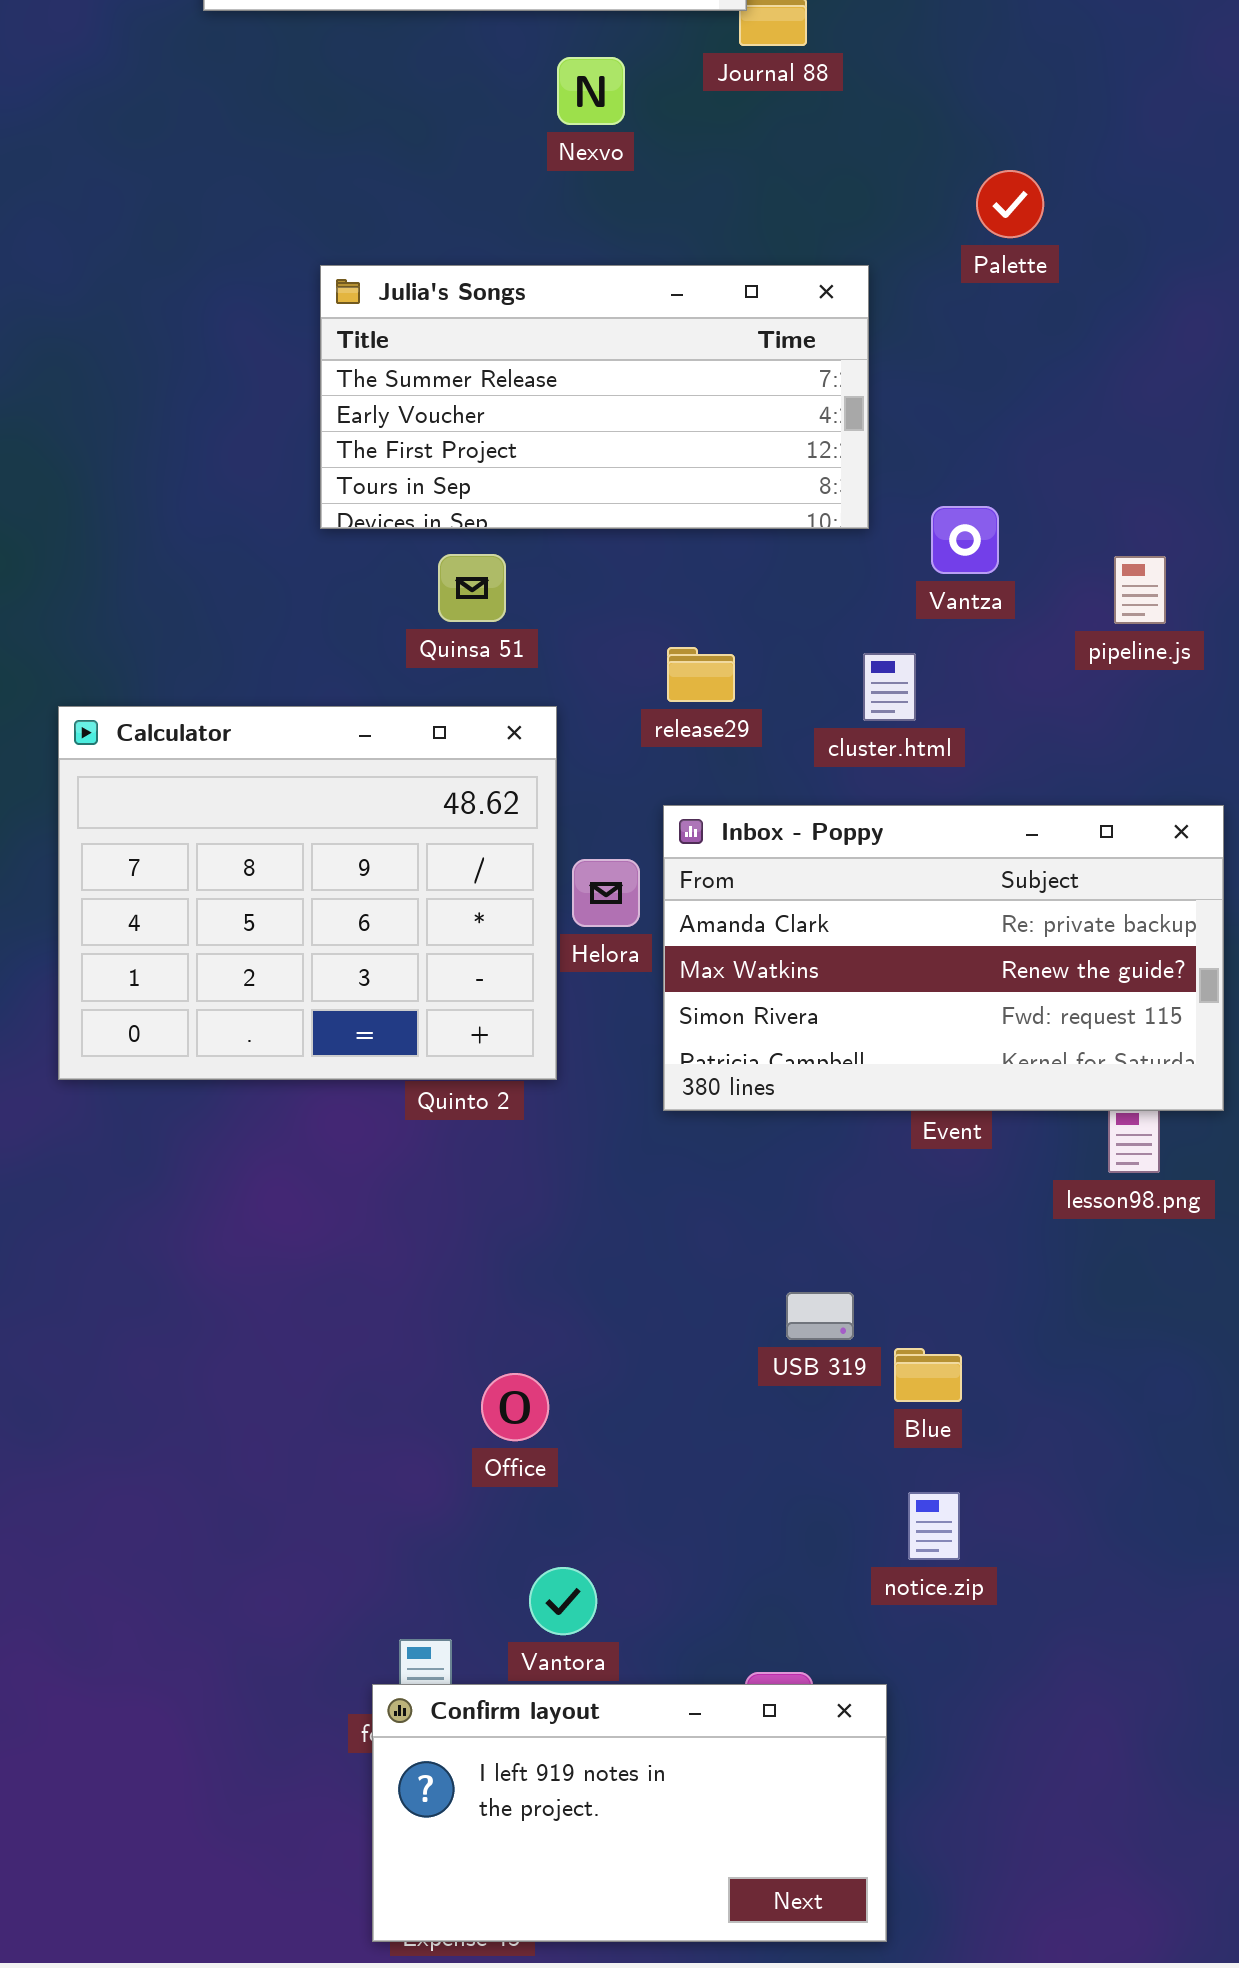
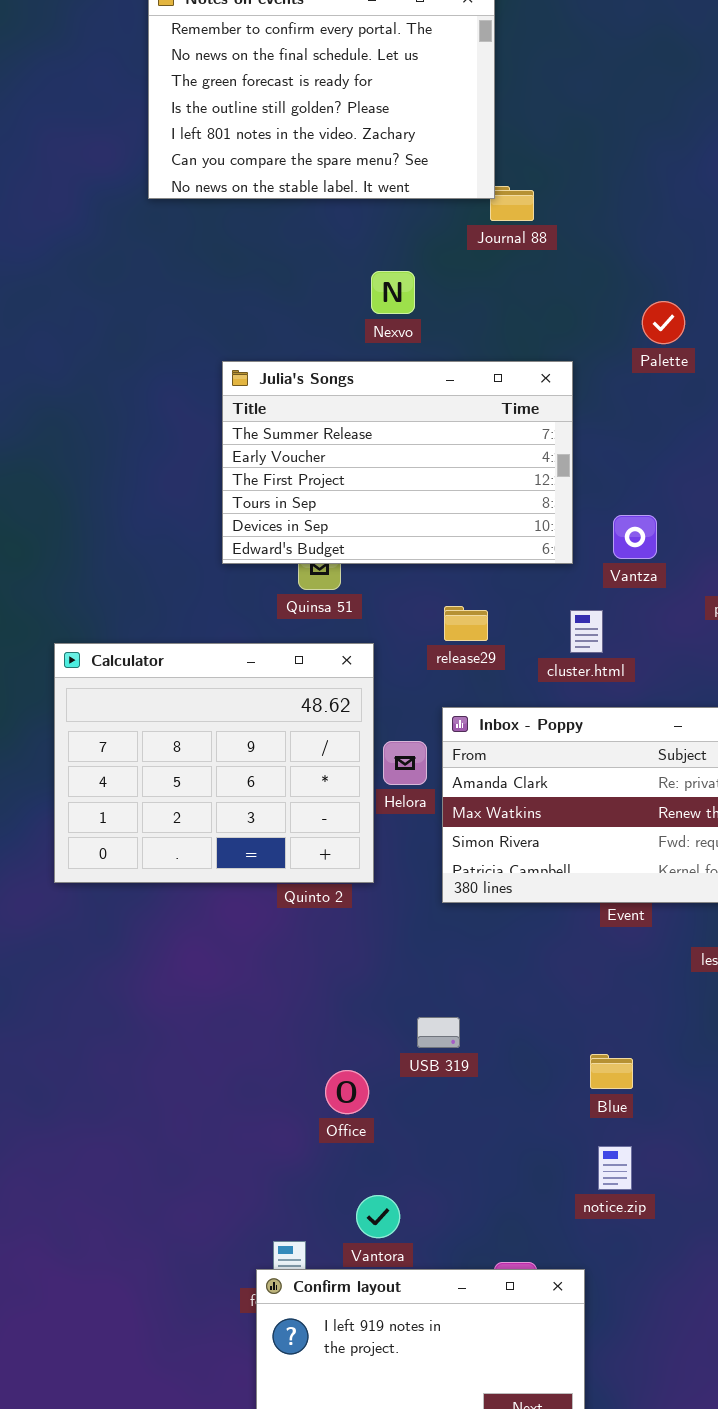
Nexvo: [557,57,625,125] -> [371,271,415,314], moved
Julia's Songs: [320,265,869,529] -> [222,361,573,564], resized
USB 319: [786,1292,854,1340] -> [417,1017,460,1048], moved

